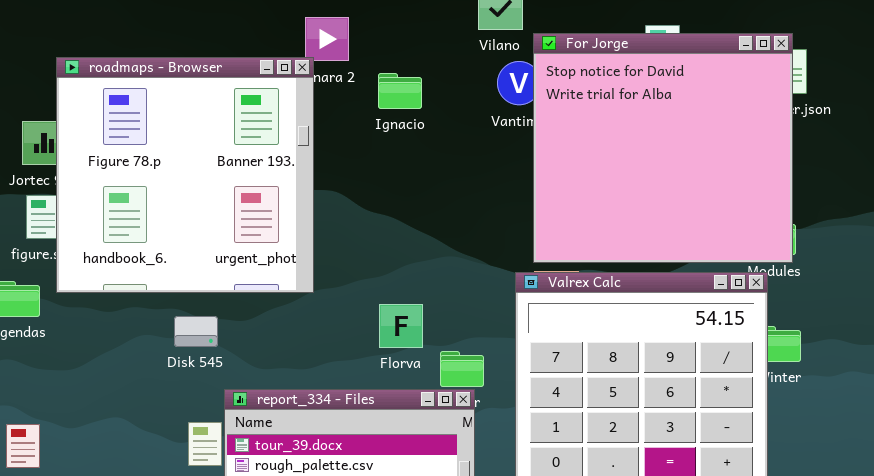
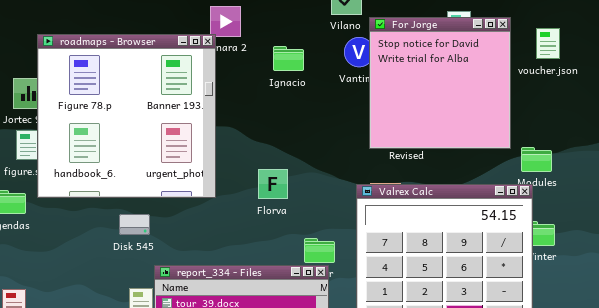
For Jorge: [533,33,793,263] -> [369,17,511,149], resized
Ignacio: [378,73,422,109] -> [273,46,304,71], moved
Florva: [379,304,423,348] -> [258,169,288,199], moved

